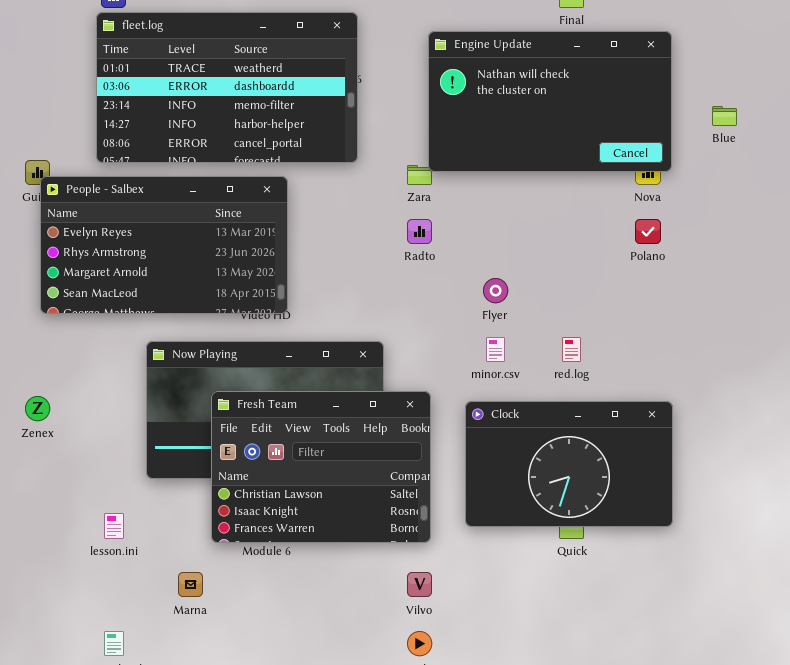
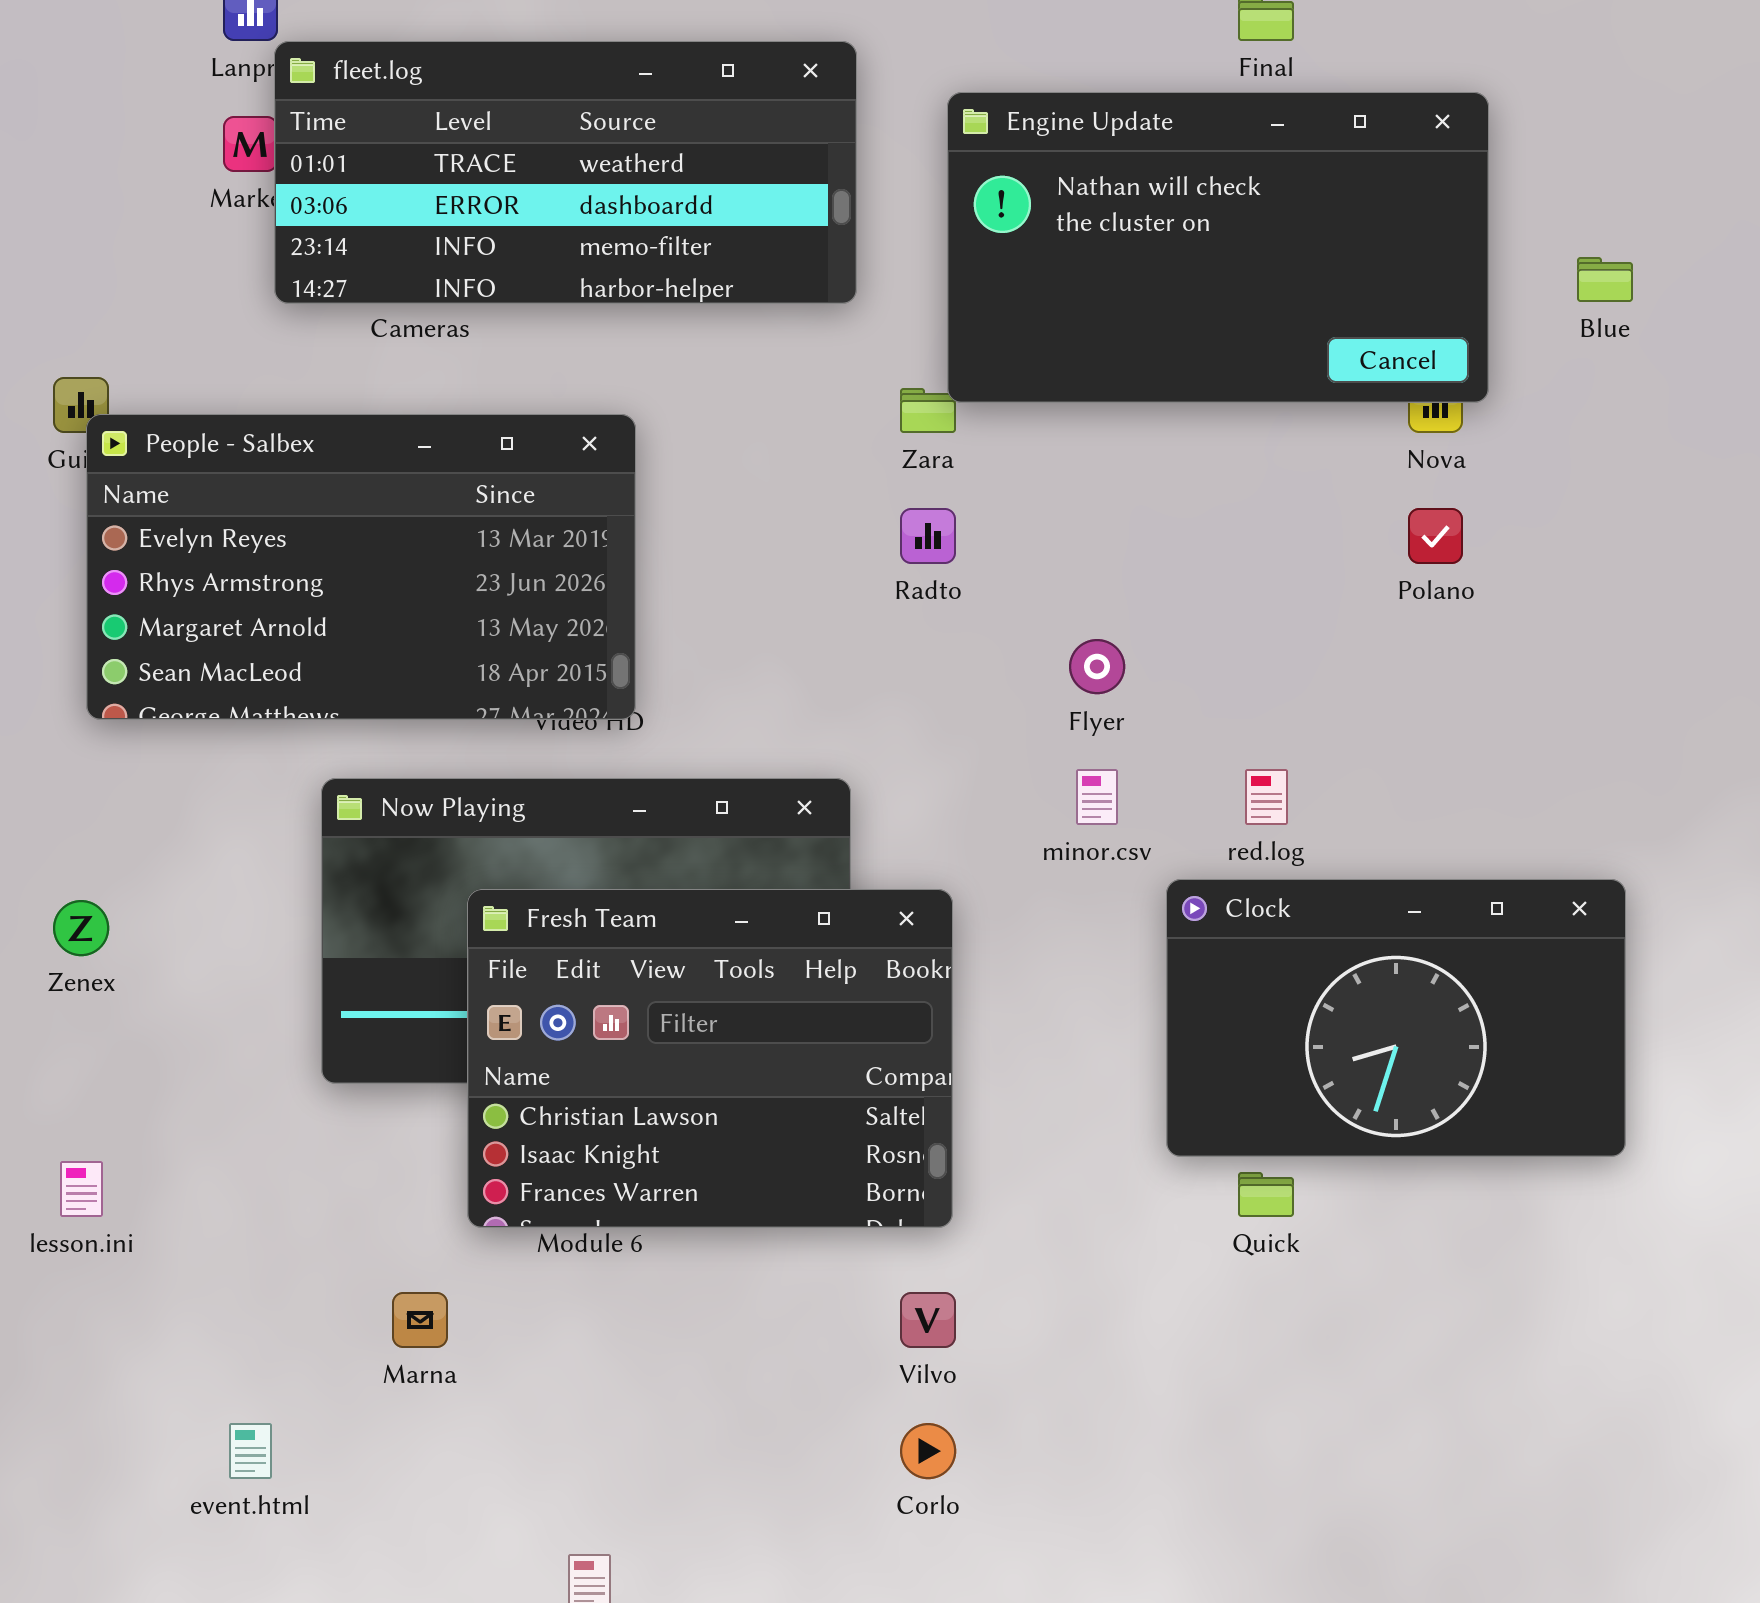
fleet.log: [96,12,358,163] -> [274,41,857,304], moved, resized
Clock: [465,401,673,527] -> [1166,879,1626,1157], moved
lesson.ini: [104,513,124,539] -> [60,1161,103,1217], moved

